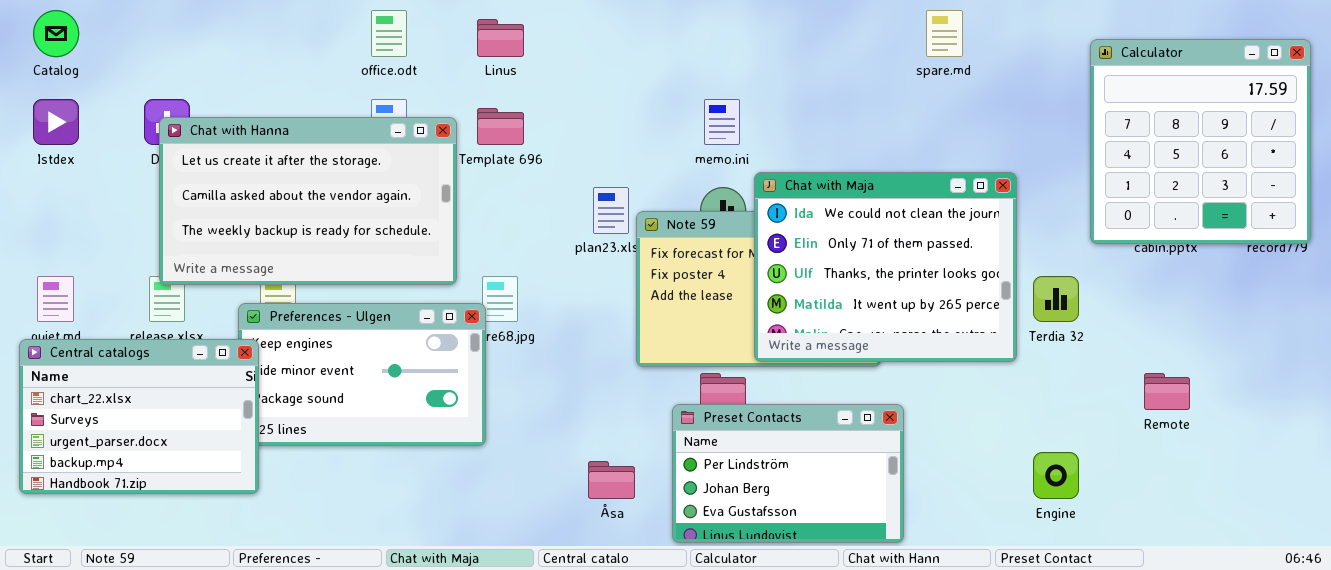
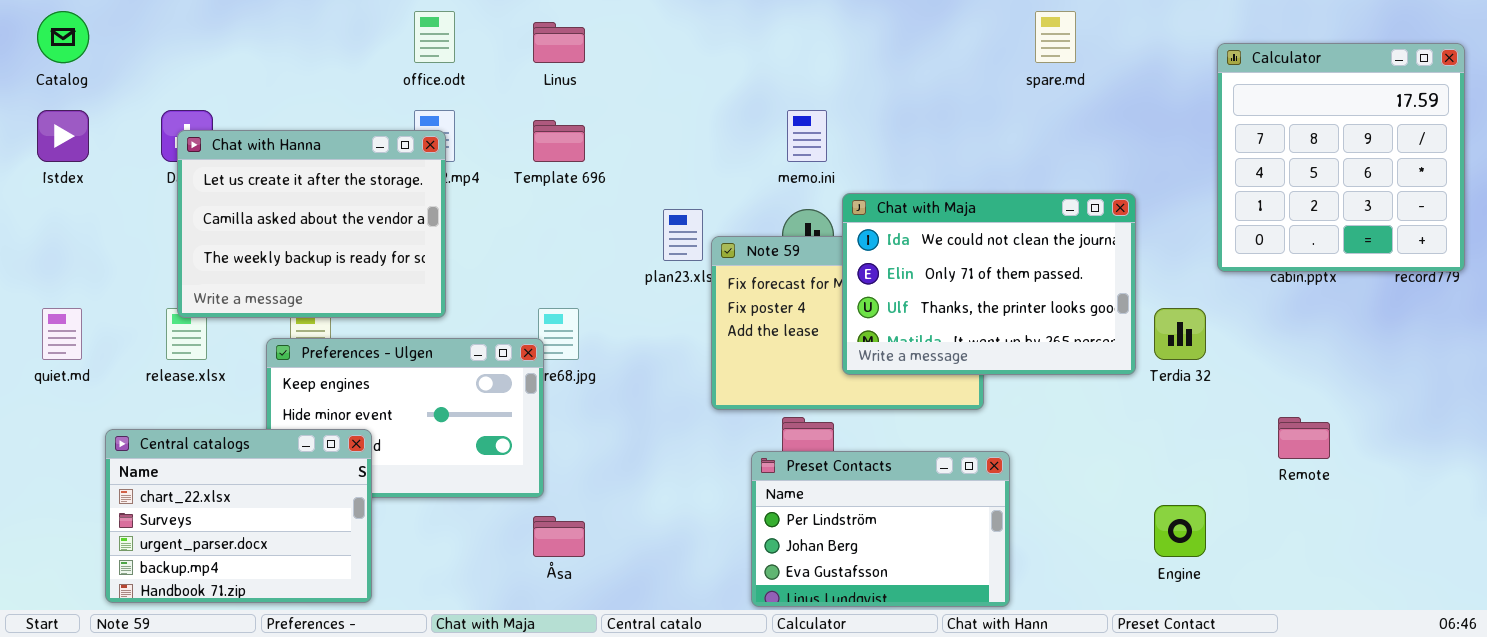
Chat with Hanna: [159,117,457,285] -> [177,130,446,318], resized
Chat with Maja: [754,172,1017,362] -> [842,193,1136,375], resized
Central catalogs: [19,339,259,494] -> [105,429,372,603], moved
Åsa: [588,461,635,499] -> [533,516,585,557], moved

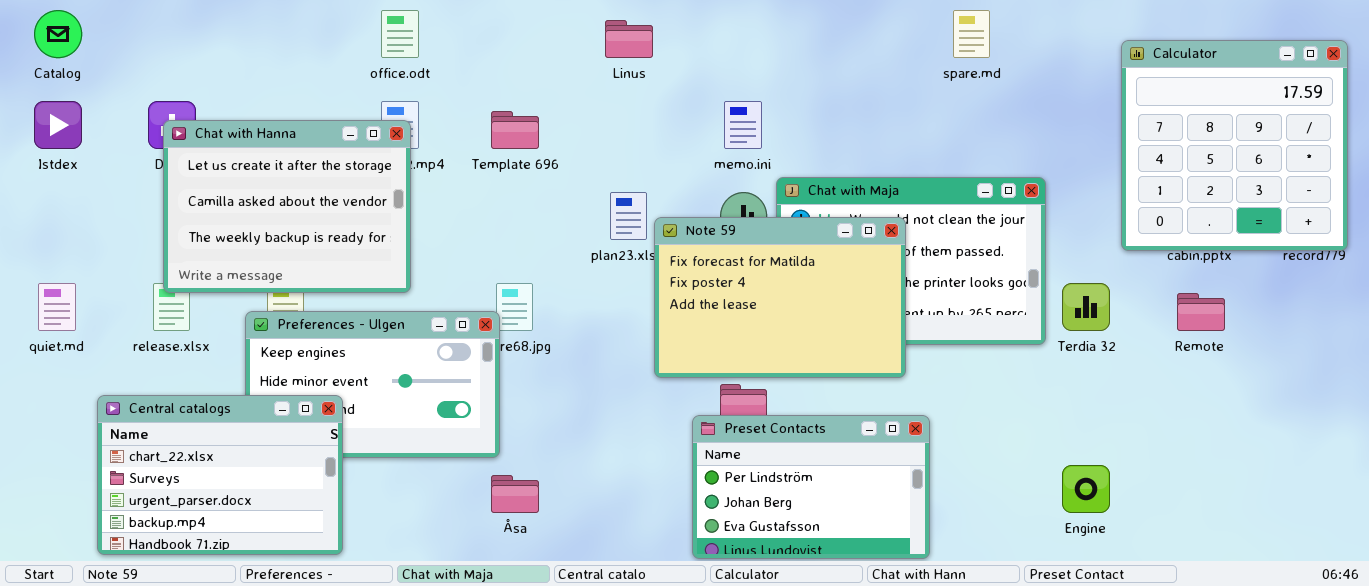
Linus: [533,22,585,63] -> [605,20,653,58], moved
Note 59: [711,236,984,410] -> [654,217,906,378], raised
Remote: [1278,417,1330,459] -> [1177,293,1225,331], moved

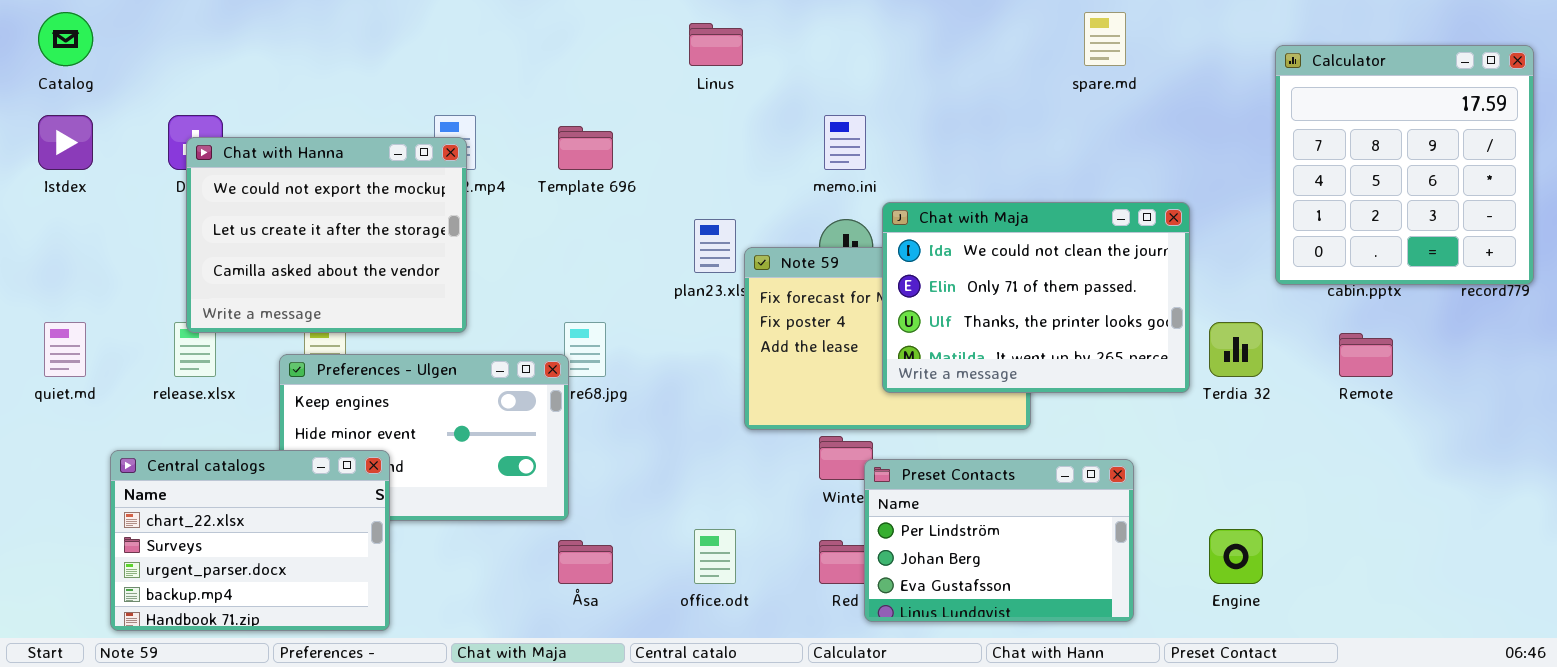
office.odt: [381,10,419,58] -> [694,529,736,584], moved
Chat with Hanna: [163,120,411,293] -> [186,137,467,333], scrolled up 1 row
Chat with Maja: [776,177,1046,345] -> [882,202,1190,393], raised
Preset Contacts: [692,415,930,559] -> [864,459,1134,622], moved

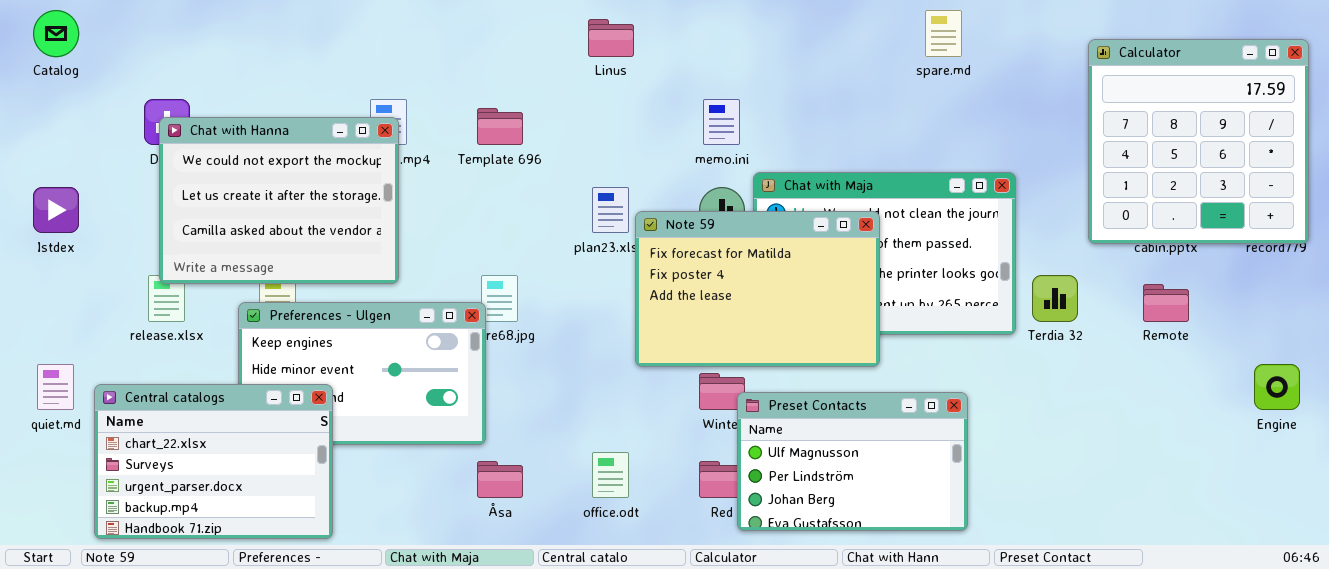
Istdex: [38,115,93,170] -> [33,187,79,233], moved
Note 59: [744,247,1031,430] -> [635,211,880,367], raised
quiet.md: [44,322,86,377] -> [37,364,74,410], moved
Preset Contacts: [864,459,1134,622] -> [737,392,968,531], scrolled up 1 row
Engine: [1209,529,1263,584] -> [1254,364,1300,410], moved

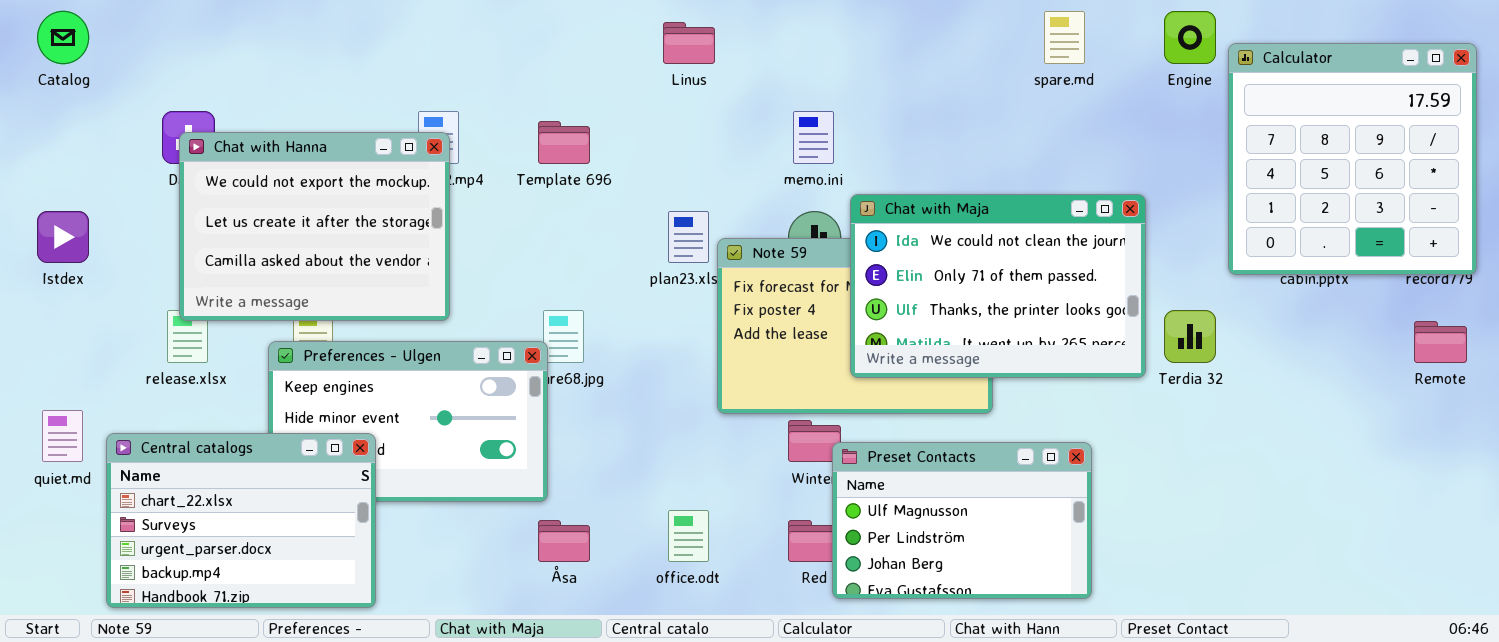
Chat with Maja: [753,172,1016,335] -> [850,194,1146,378], raised
Remote: [1143,284,1189,322] -> [1414,321,1467,363], moved
Engine: [1254,364,1300,410] -> [1164,11,1216,64], moved

